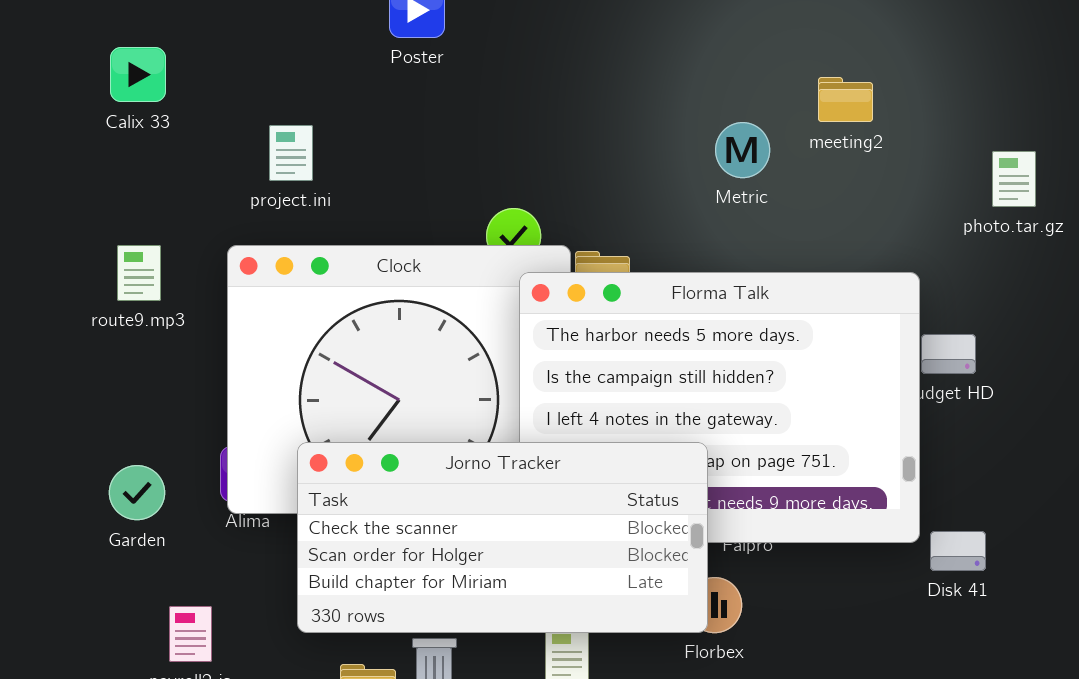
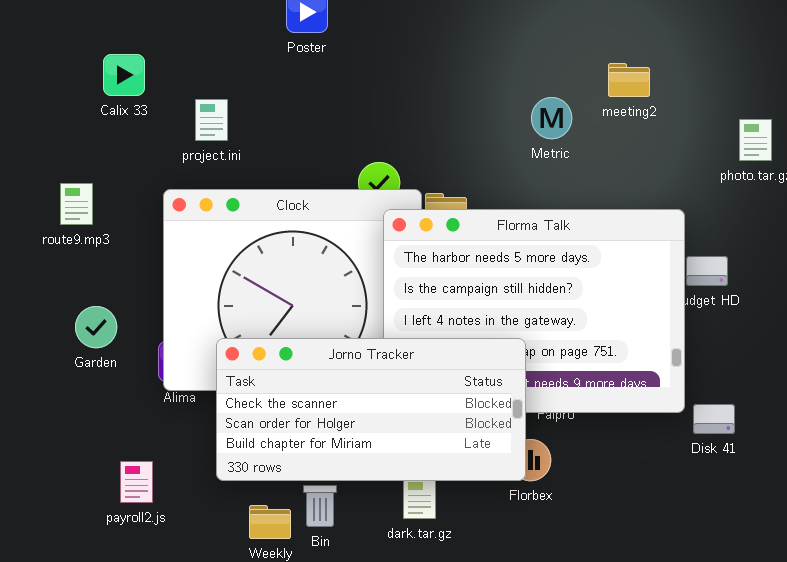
Calix 33: [110,47,166,102] -> [103,54,145,96], moved
route9.mp3: [117,245,161,301] -> [60,183,93,225], moved
Garden: [109,465,165,520] -> [75,306,117,348], moved

